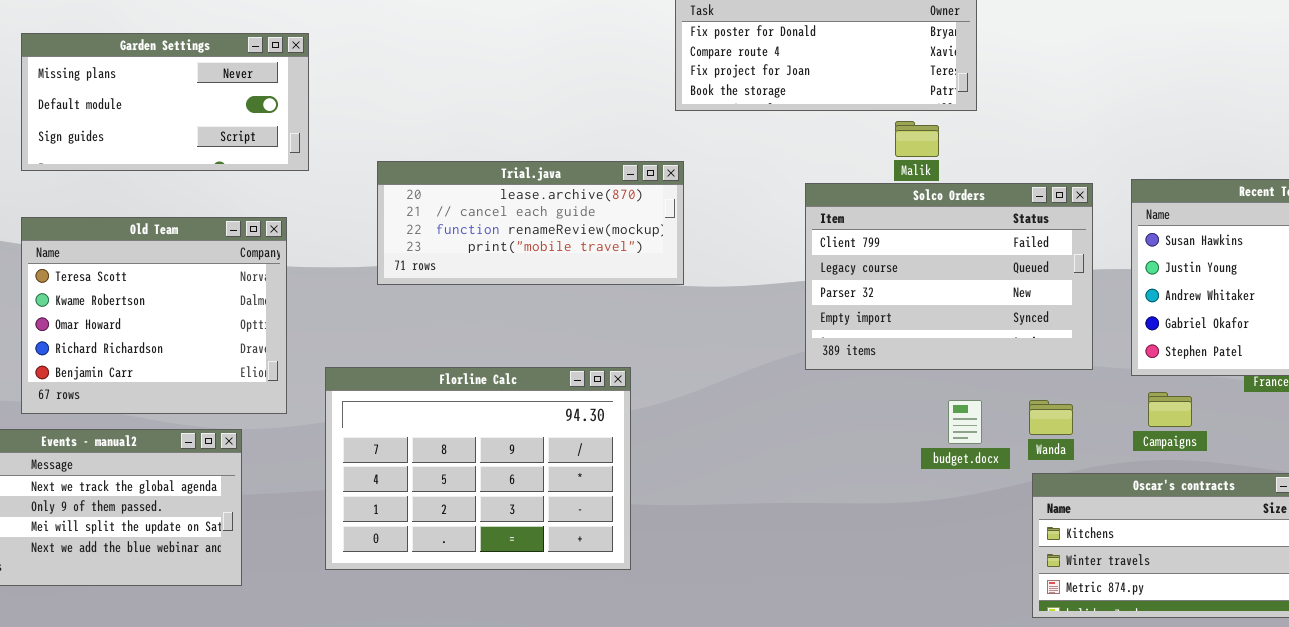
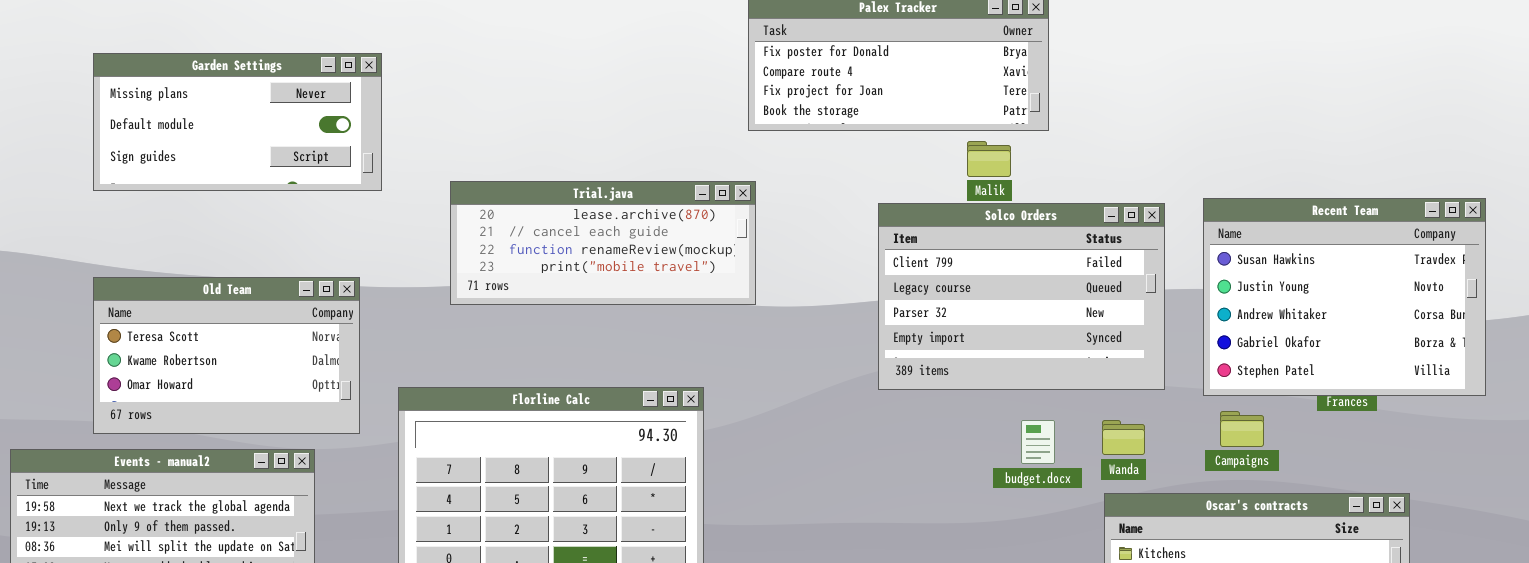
Old Team: [21,217,287,414] -> [93,277,360,434], resized

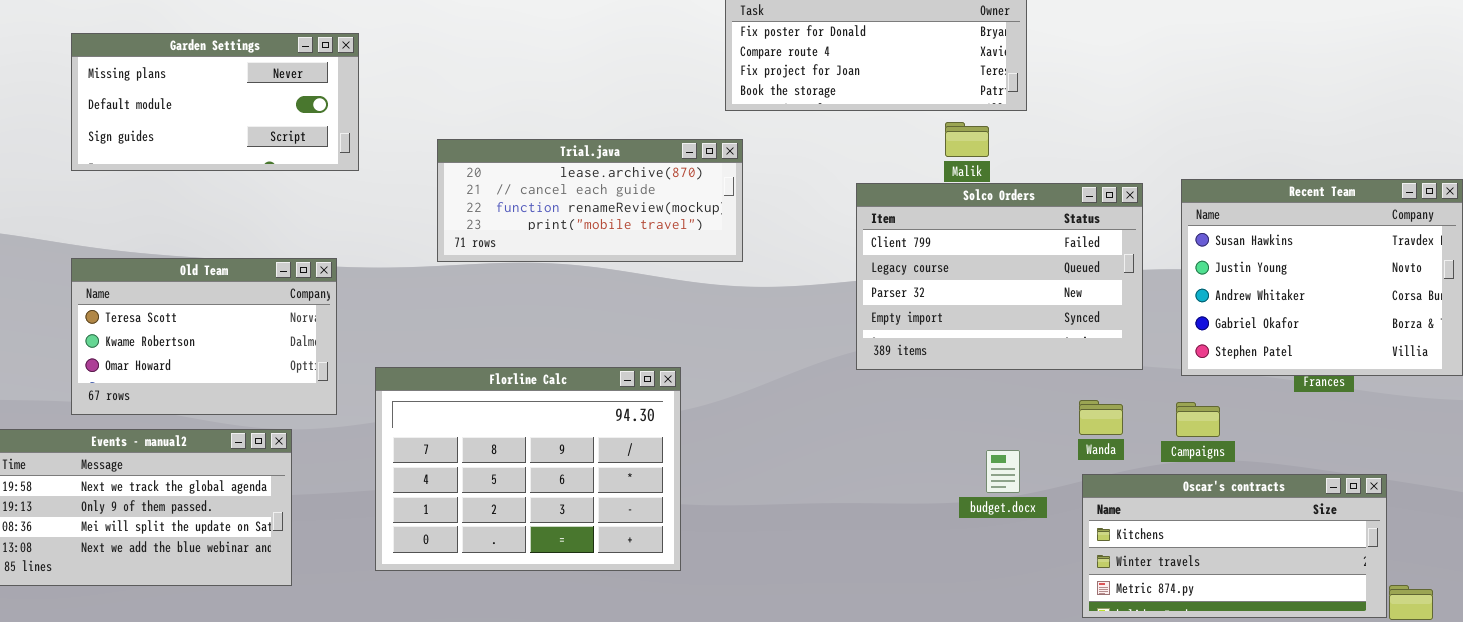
Trial.java: [450,181,756,305] -> [437,139,743,262], moved
Campaigns: [1220,411,1264,447] -> [1176,402,1220,437], moved
budget.docx: [1021,420,1055,464] -> [986,450,1020,493], moved

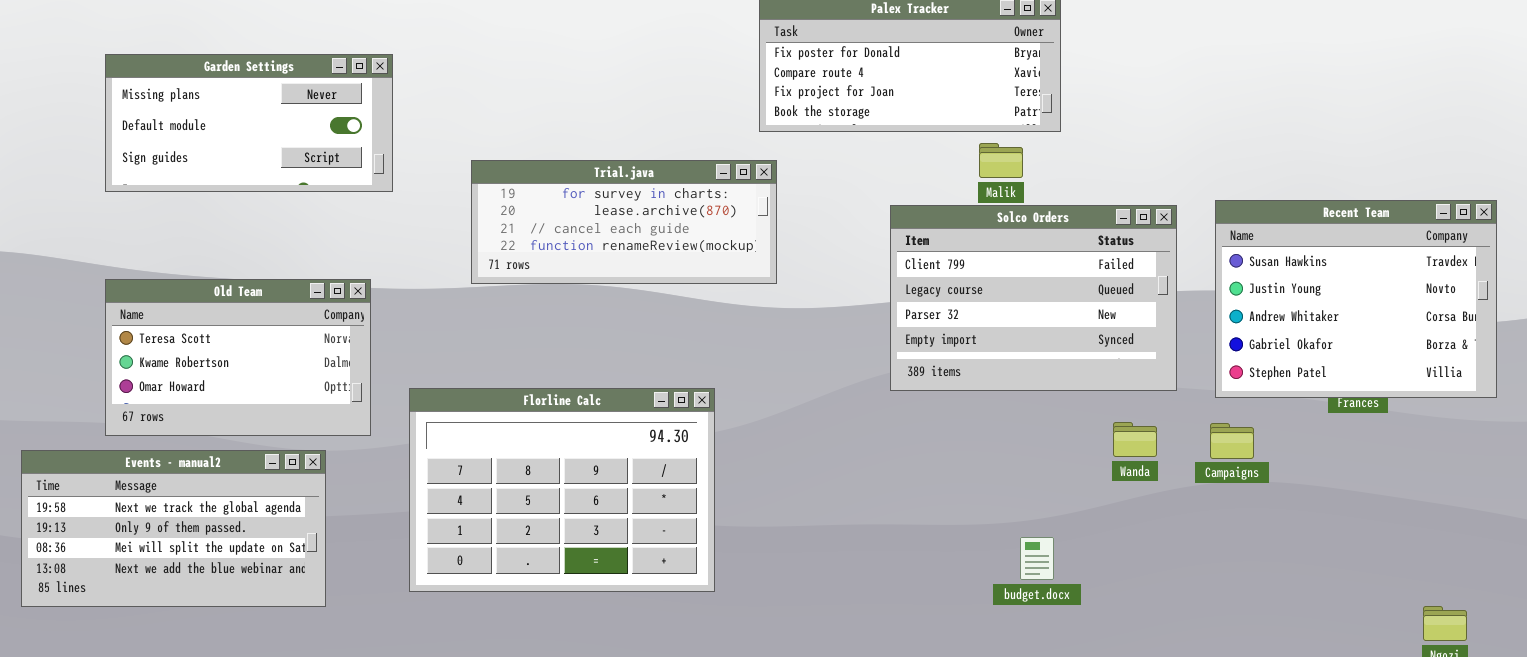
Trial.java: [437,139,743,262] -> [471,160,777,284], scrolled up 1 row
budget.docx: [986,450,1020,493] -> [1020,537,1054,580], moved
Oscar's contracts: [1082,474,1387,618] -> none, closed

